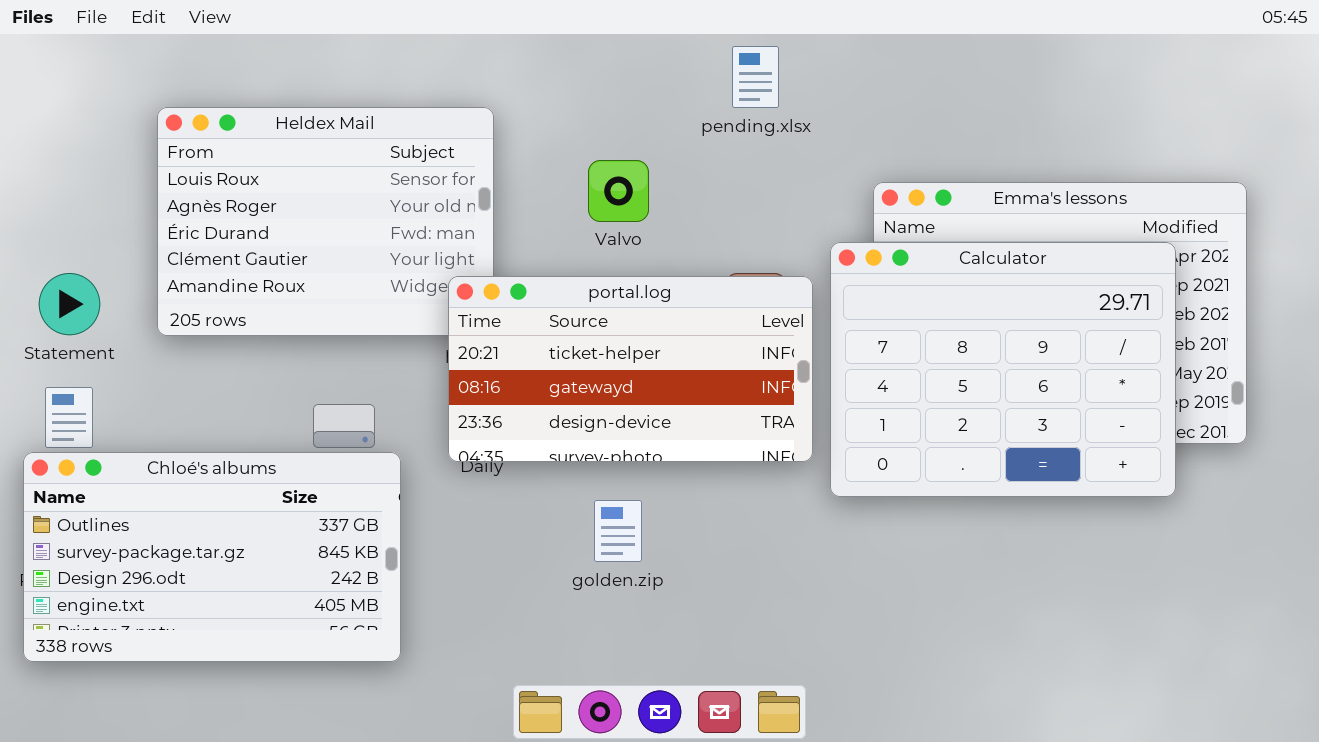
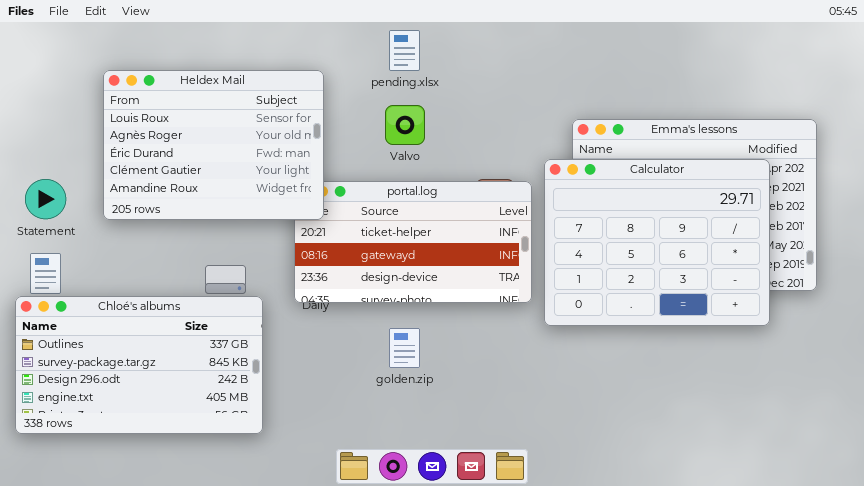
pending.xlsx: [732,46,779,108] -> [389,30,420,71], moved
Heldex Mail: [157,107,494,336] -> [103,70,324,220], raised

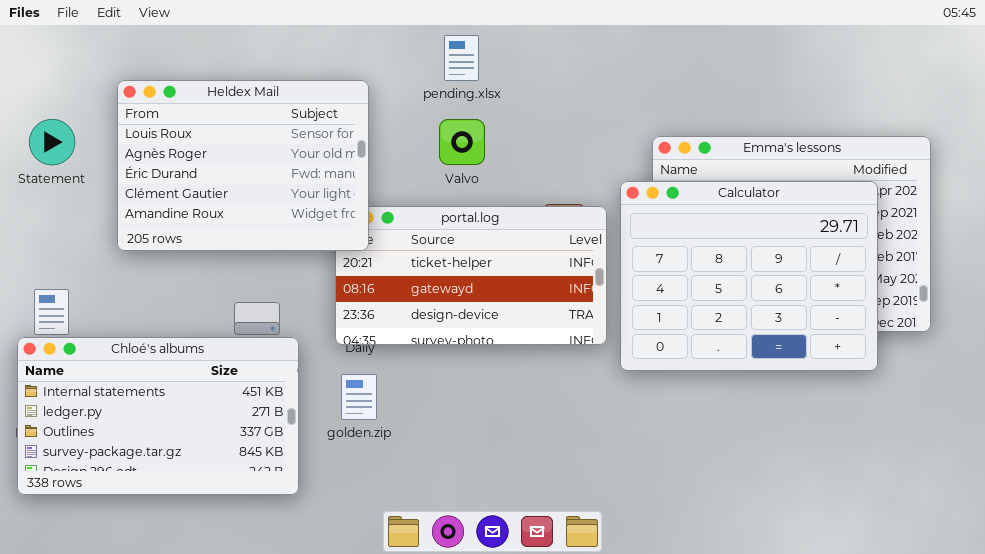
Statement: [25,179,66,219] -> [29,119,75,165], moved
Chloé's albums: [15,296,263,434] -> [17,337,299,495], scrolled up 2 rows
golden.zip: [389,328,420,368] -> [341,374,377,420], moved

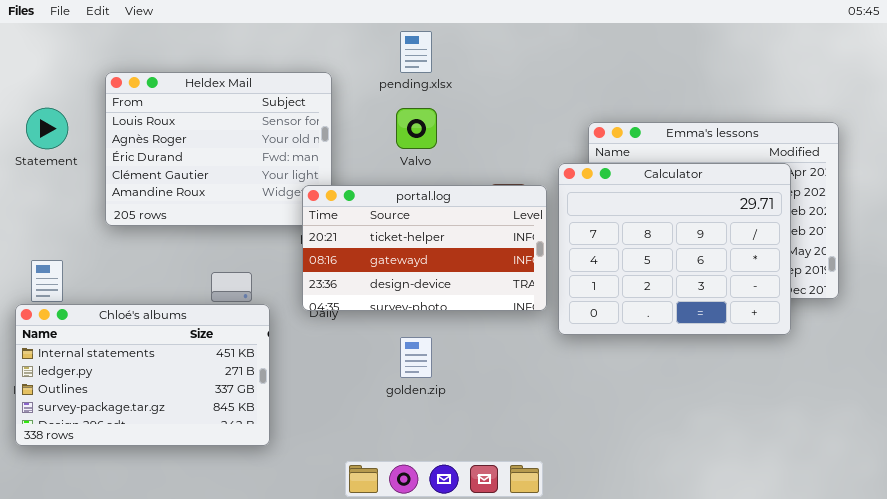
portal.log: [335,206,607,345] -> [302,185,547,311], raised
golden.zip: [341,374,377,420] -> [400,337,432,378], moved

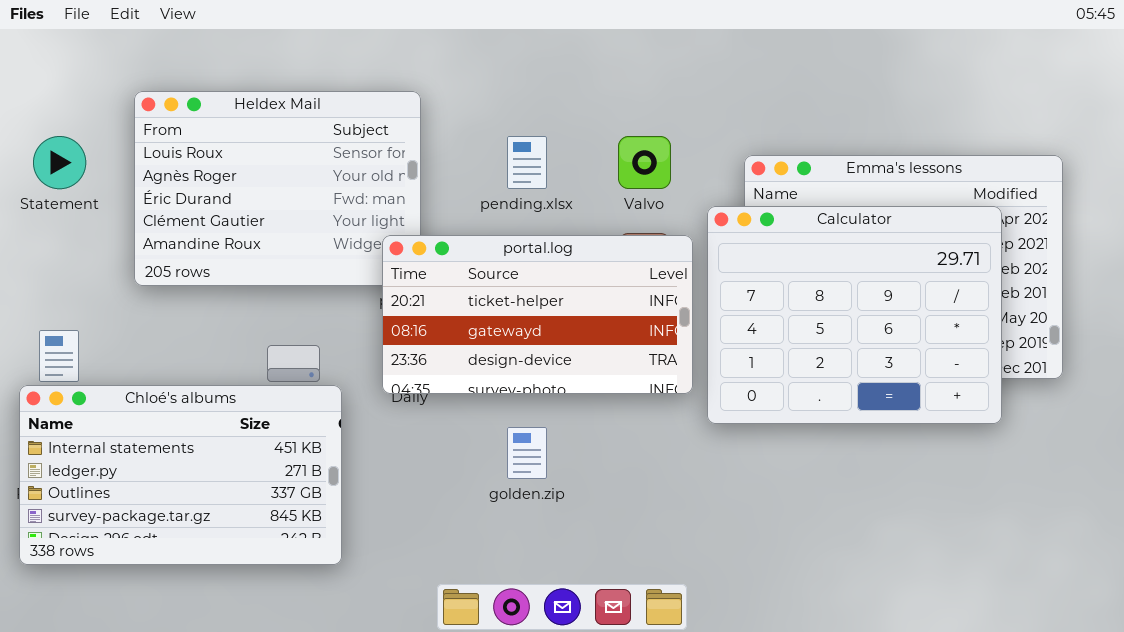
pending.xlsx: [400,31,432,73] -> [507,136,547,189], moved
Valvo: [396,108,437,149] -> [618,136,671,189], moved

